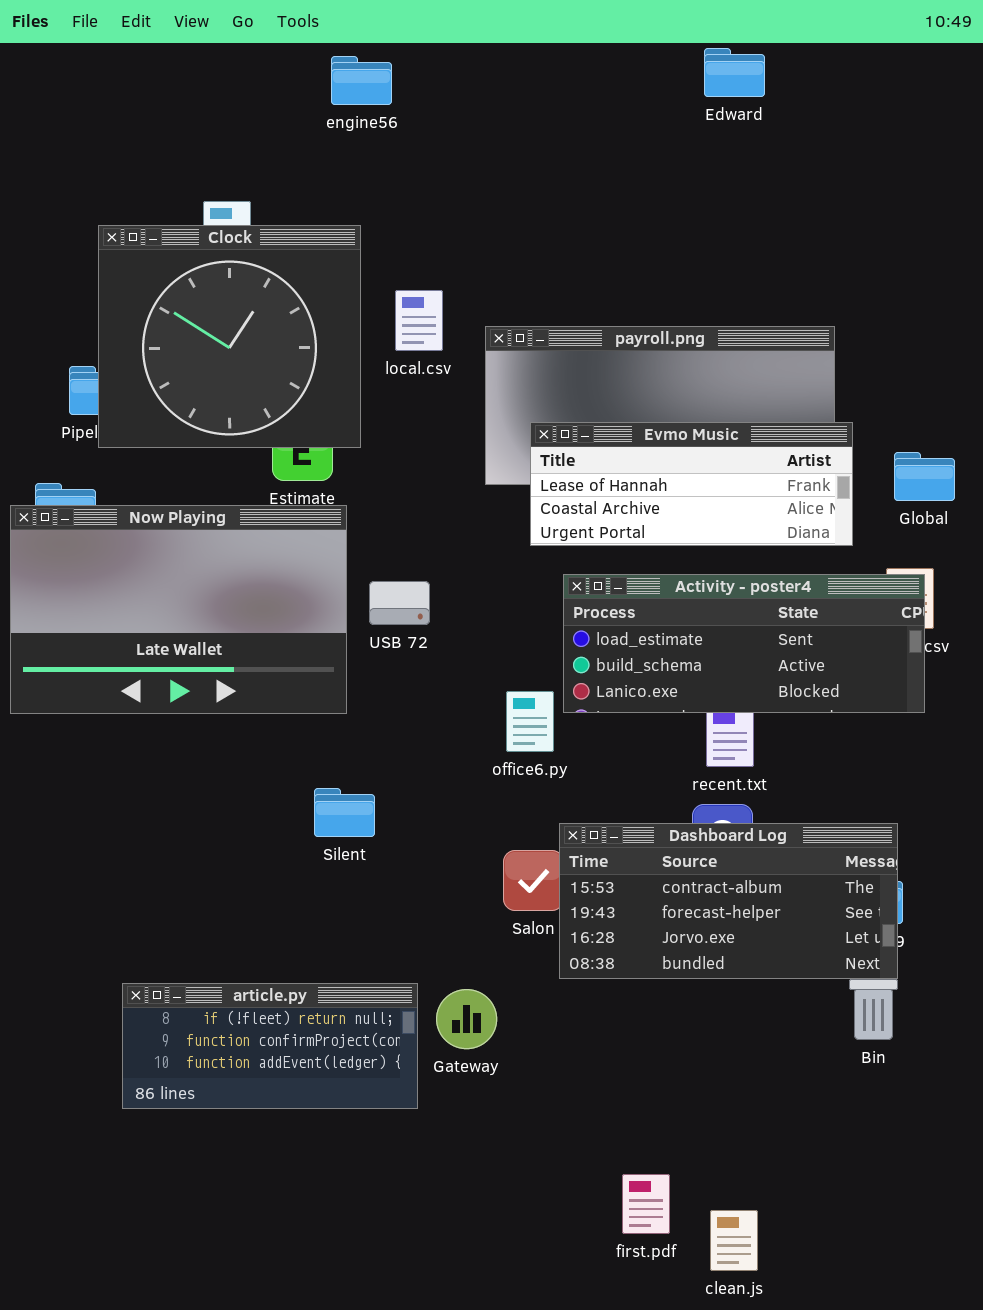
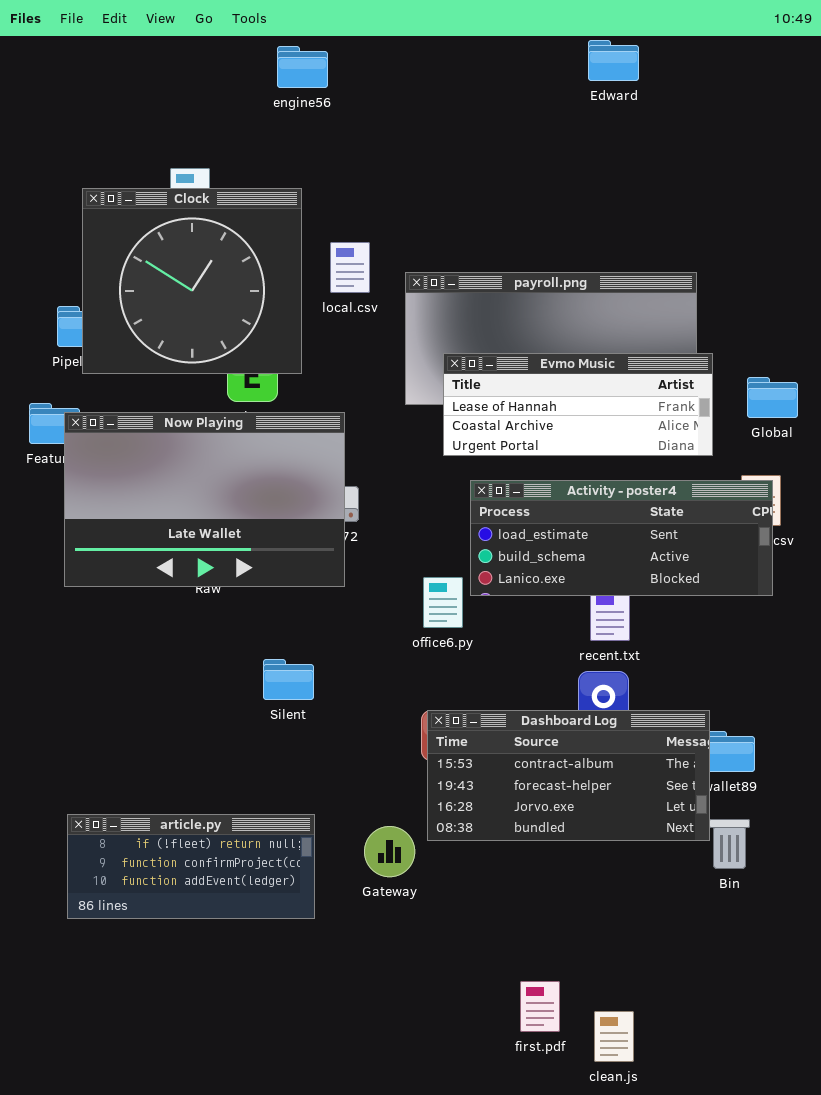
Now Playing: [10,505,347,714] -> [64,412,345,587], moved
Dashboard Log: [559,823,898,979] -> [427,710,710,841], moved
article.py: [122,983,418,1109] -> [67,814,315,919], moved

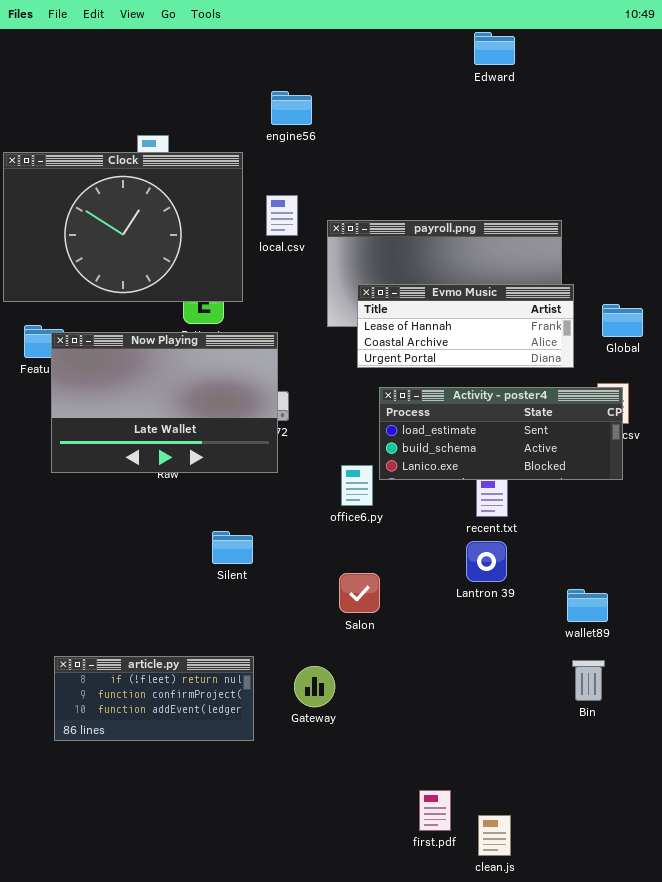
engine56: [277,46,328,88] -> [271,91,312,125], moved
Clock: [82,188,302,374] -> [3,152,243,302], resized
Dashboard Log: [427,710,710,841] -> none, closed

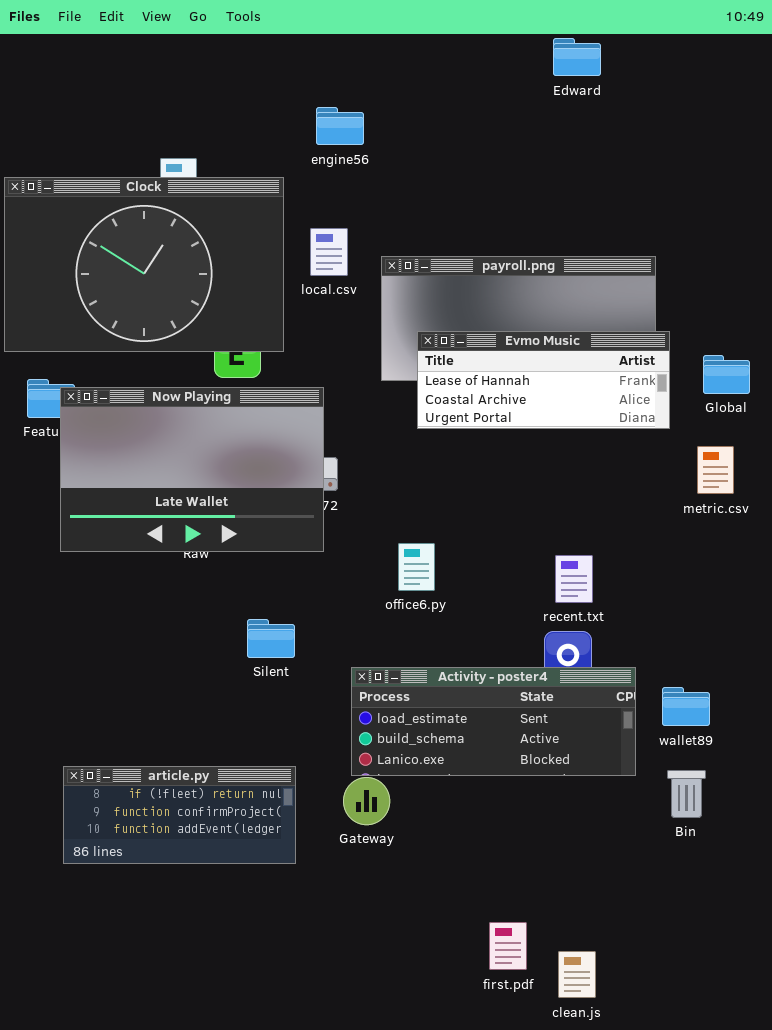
Activity - poster4: [379,387,623,480] -> [351,667,636,776], moved

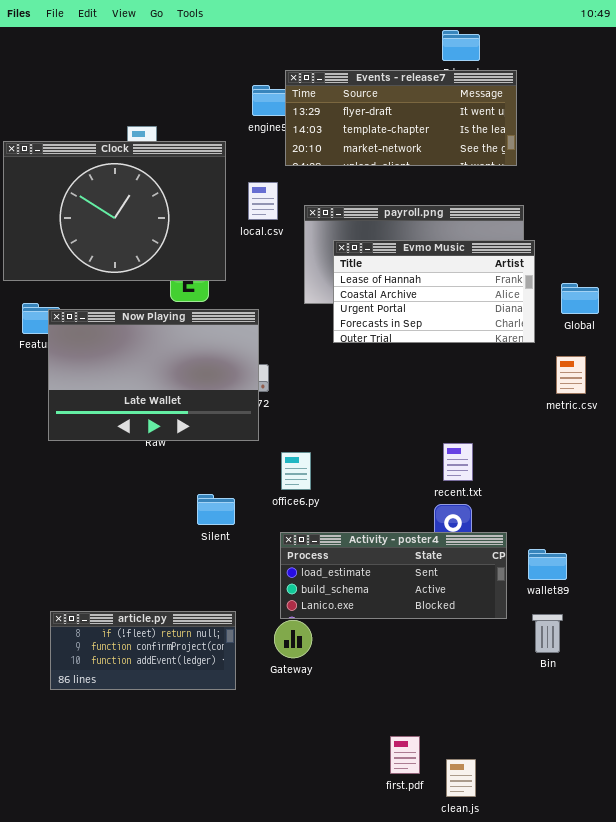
Events - release7: none -> [285,70,517,166], opened
Evmo Music: [417,331,670,429] -> [333,240,535,343], resized
office6.py: [398,543,435,591] -> [281,452,311,490], moved

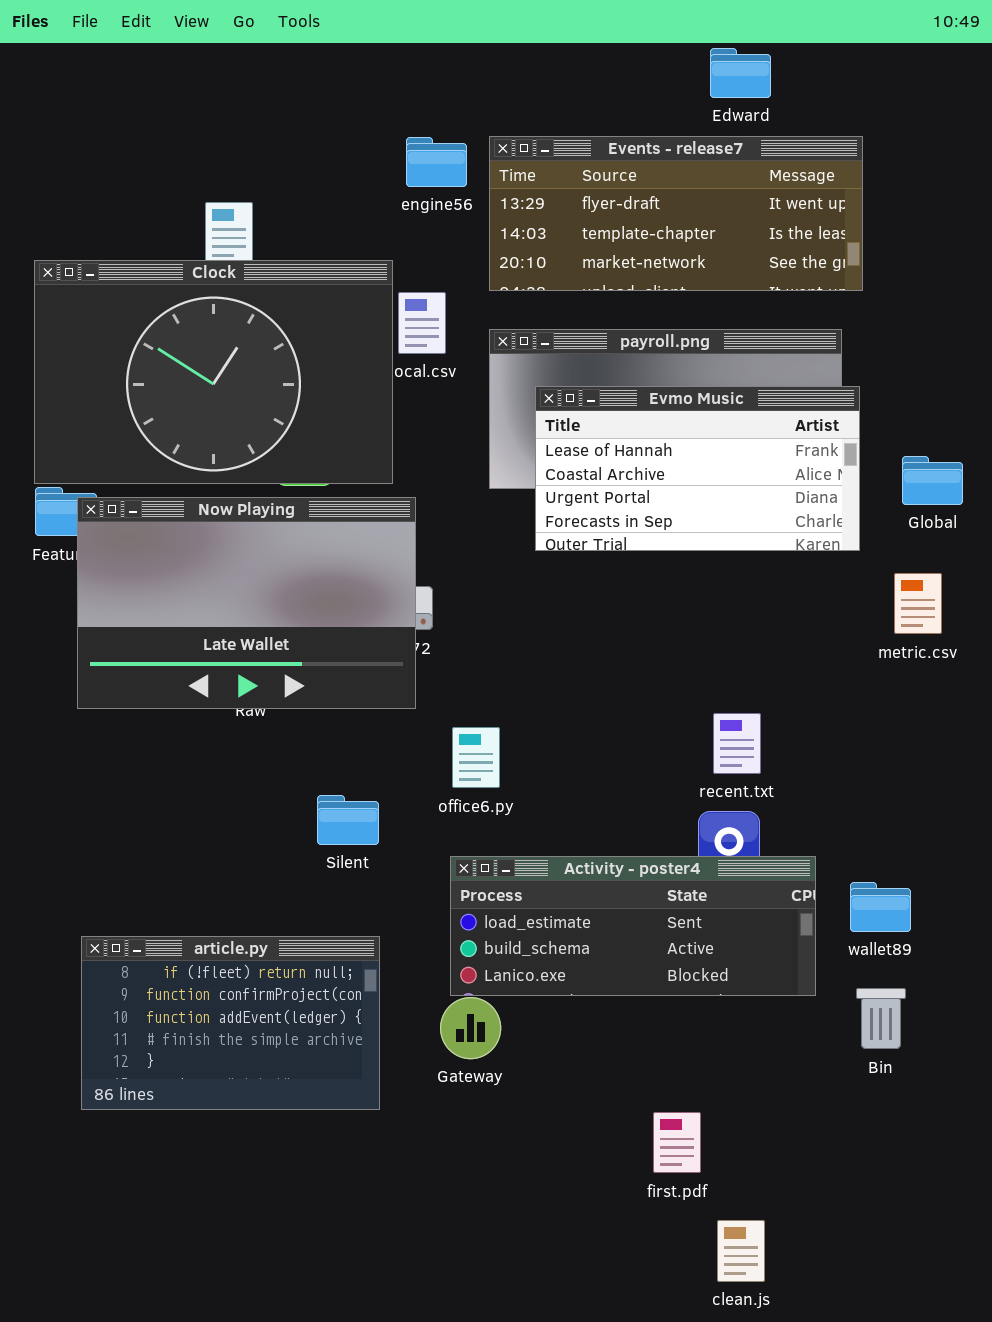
Events - release7: [285,70,517,166] -> [489,136,863,291], moved
Clock: [3,141,226,281] -> [34,260,393,484], moved
article.py: [50,611,236,690] -> [81,936,380,1110], resized
first.pdf: [390,736,420,774] -> [653,1112,701,1173], moved

